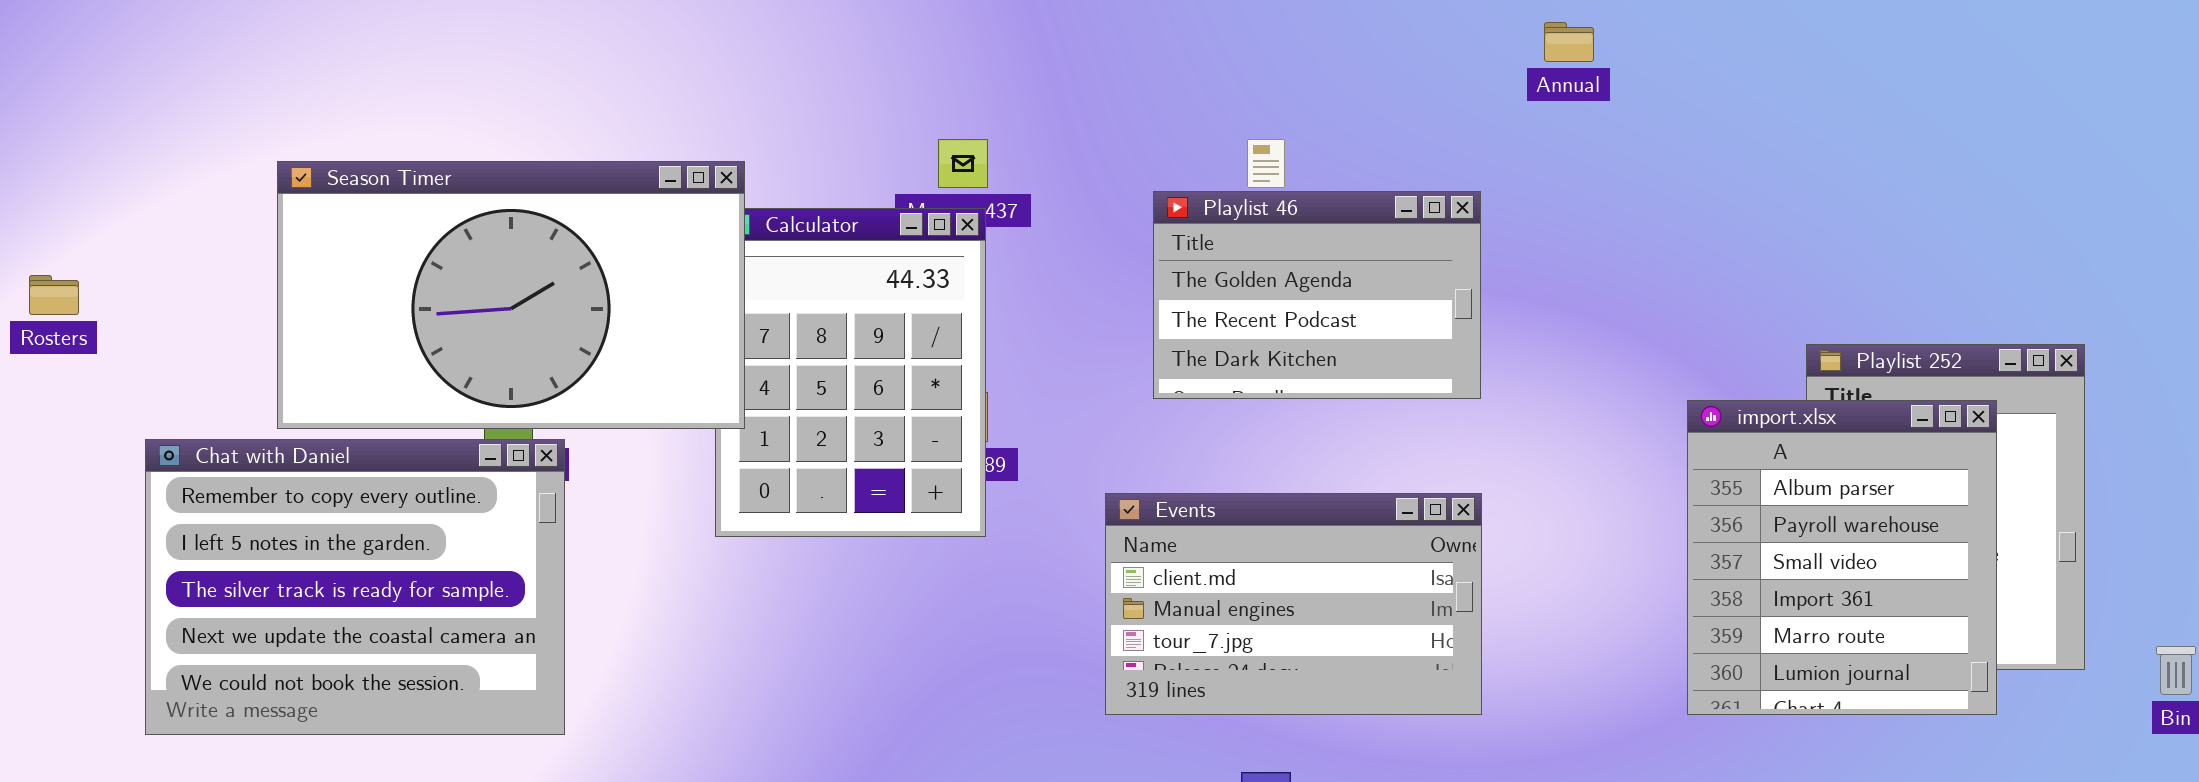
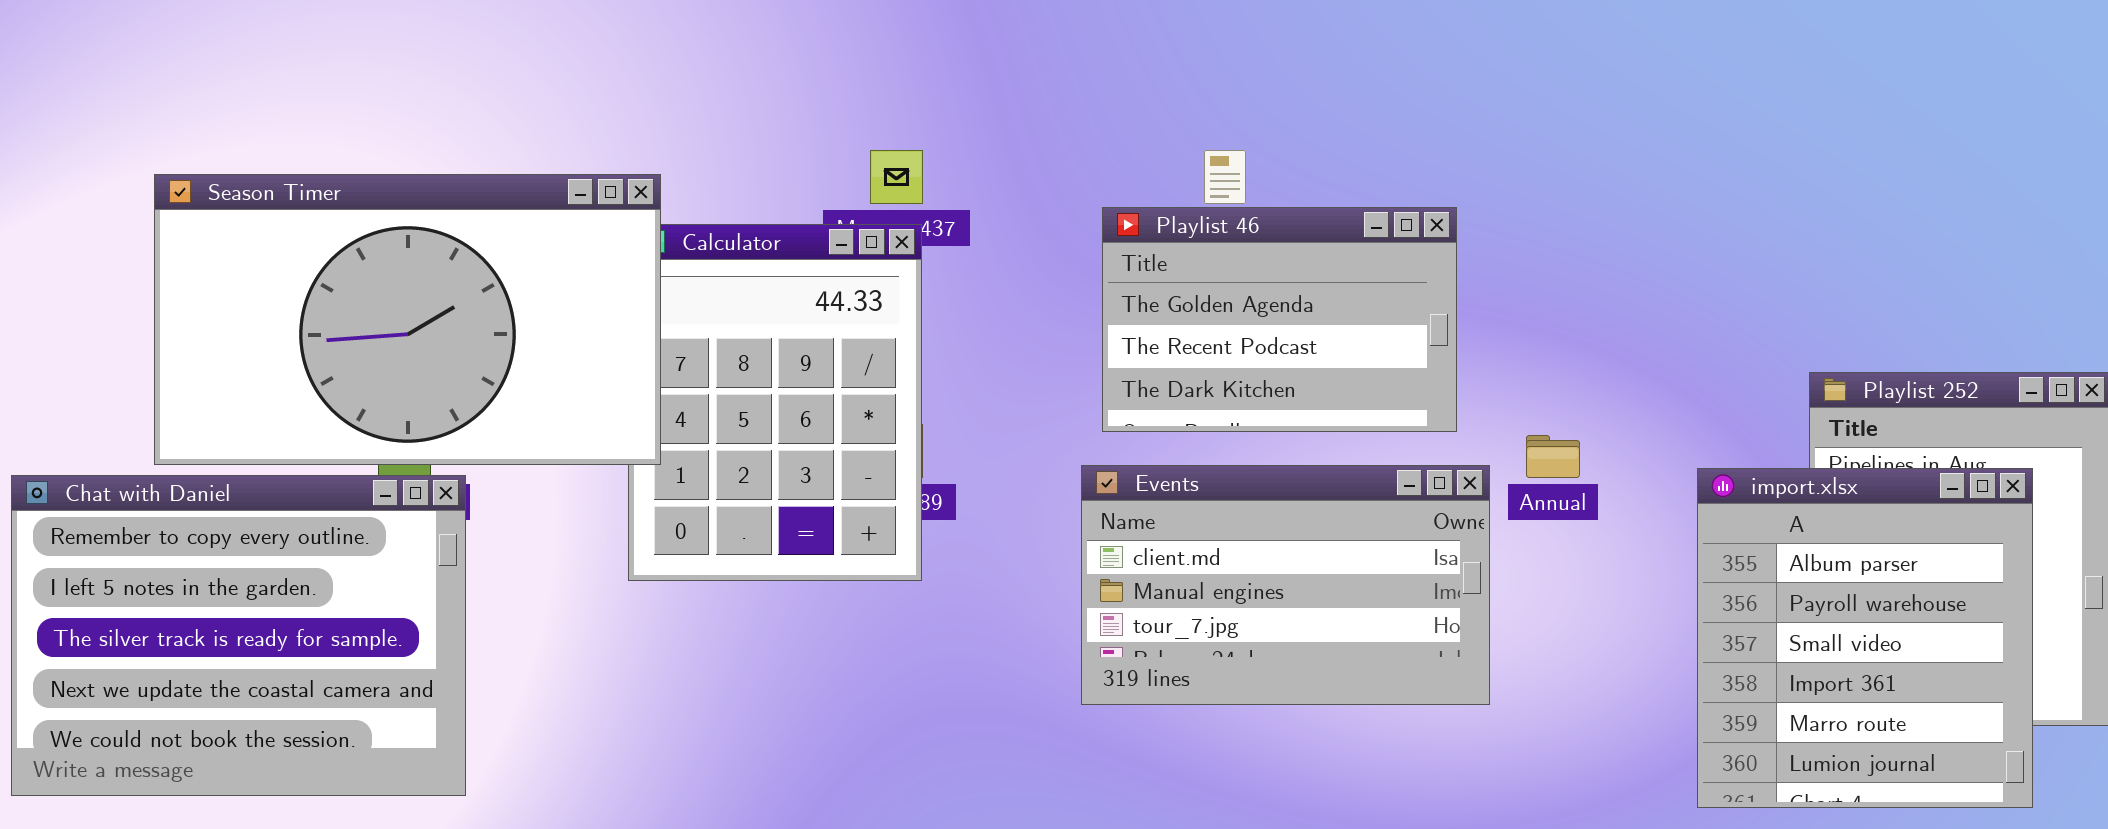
Annual: [1544,22,1594,62] -> [1526,435,1580,478], moved
import.xlsx: [1687,400,1997,715] -> [1697,468,2033,808], moved
Events: [1105,493,1482,715] -> [1081,465,1490,705], moved

